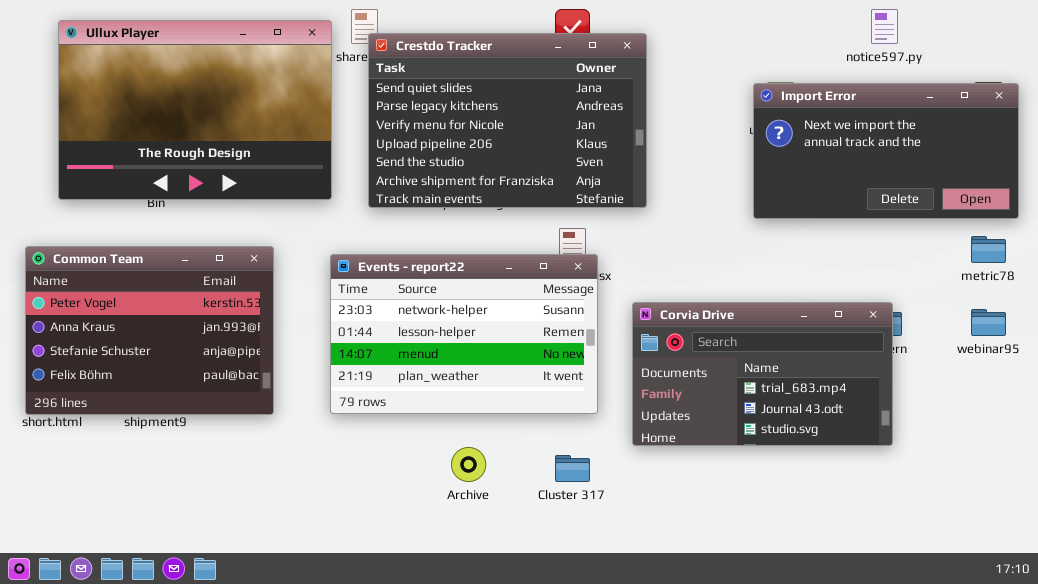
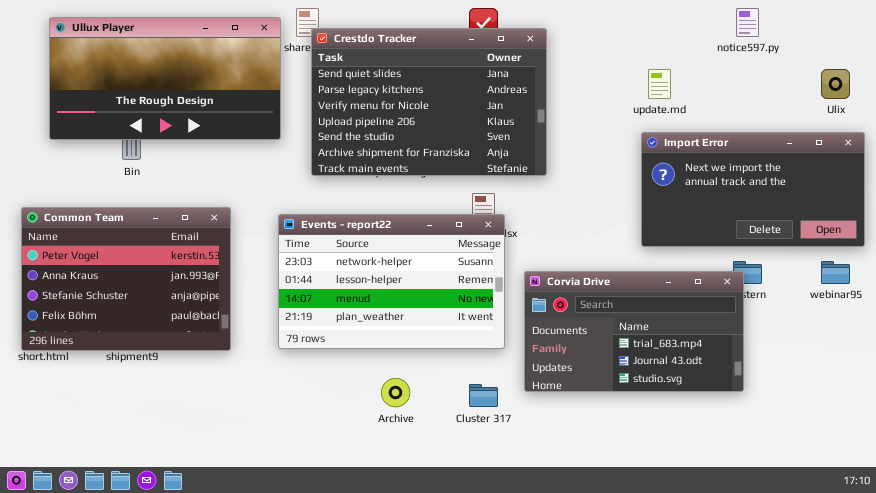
Ullux Player: [58,20,332,200] -> [49,17,281,140], resized
Import Error: [753,83,1019,219] -> [641,132,865,247], moved
Corvia Drive: [632,302,893,446] -> [524,271,744,392], moved

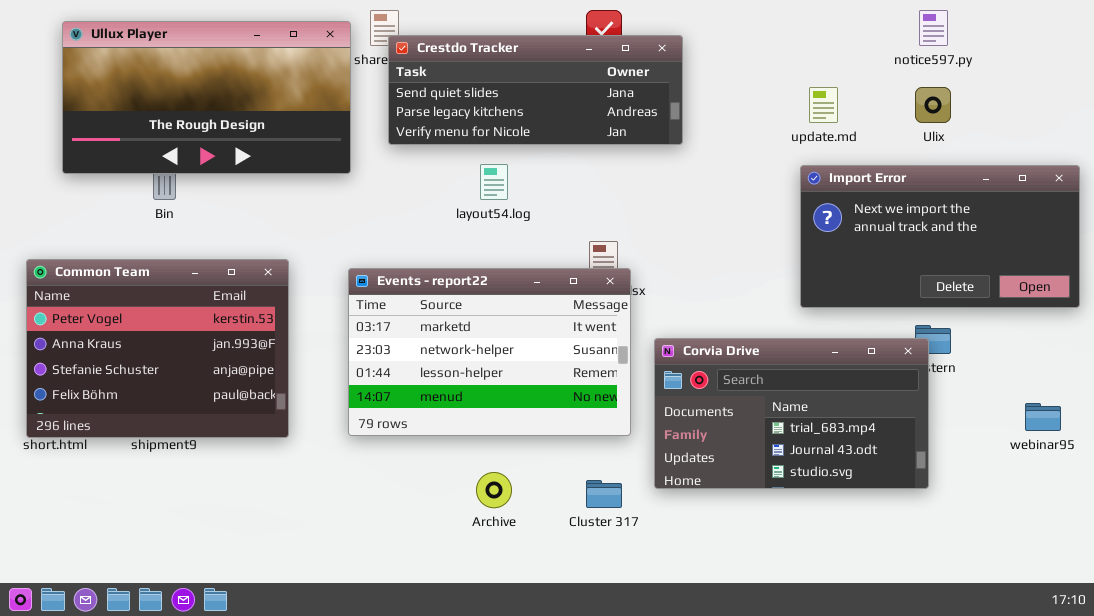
Crestdo Tracker: [311,28,547,176] -> [388,35,683,145], resized
Ulix: [821,69,850,99] -> [915,87,951,123], moved
Events - report22: [278,214,505,349] -> [348,268,631,436], scrolled up 1 row
webinar95: [821,261,850,284] -> [1025,403,1061,431], moved

